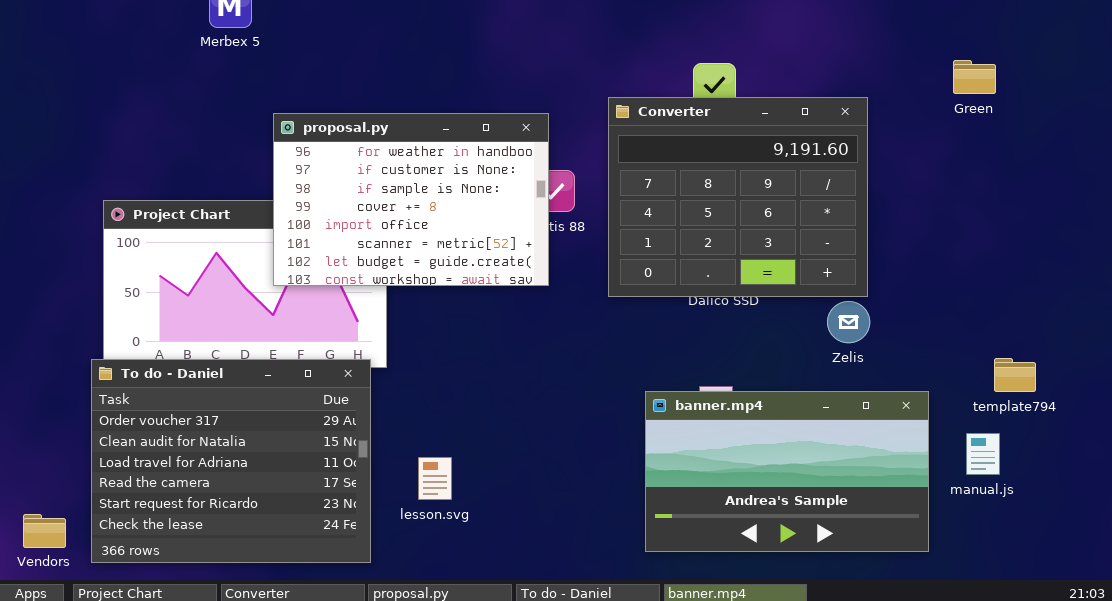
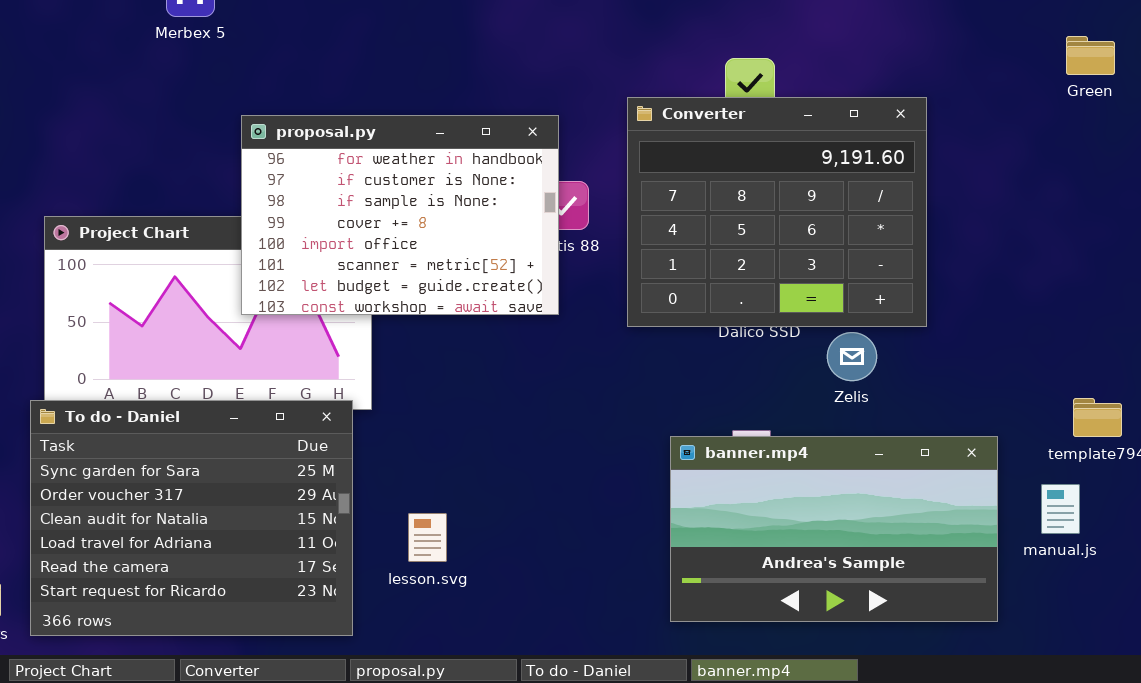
Green: [953,60,996,94] -> [1066,36,1115,75], moved
Zelis: [827,301,870,343] -> [827,332,877,381], moved
To do - Daniel: [91,359,371,563] -> [30,400,353,636], scrolled up 1 row

